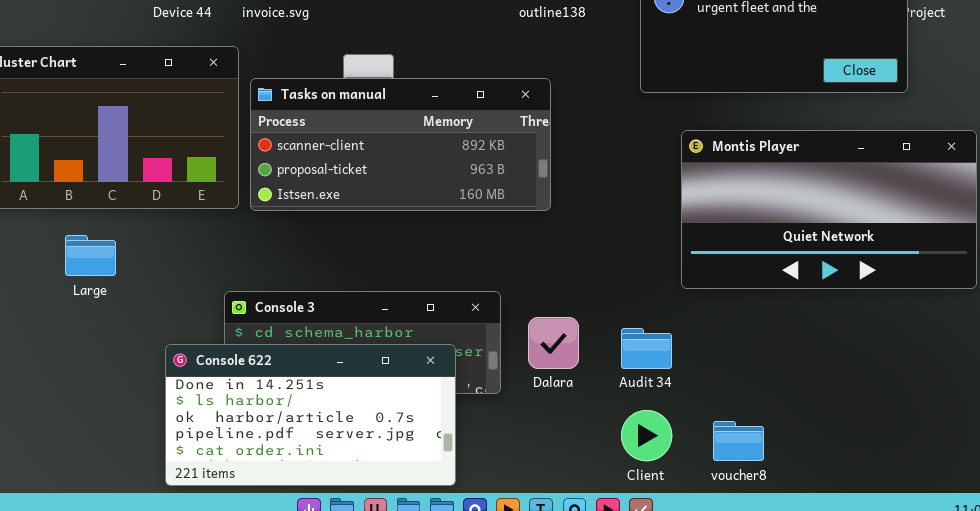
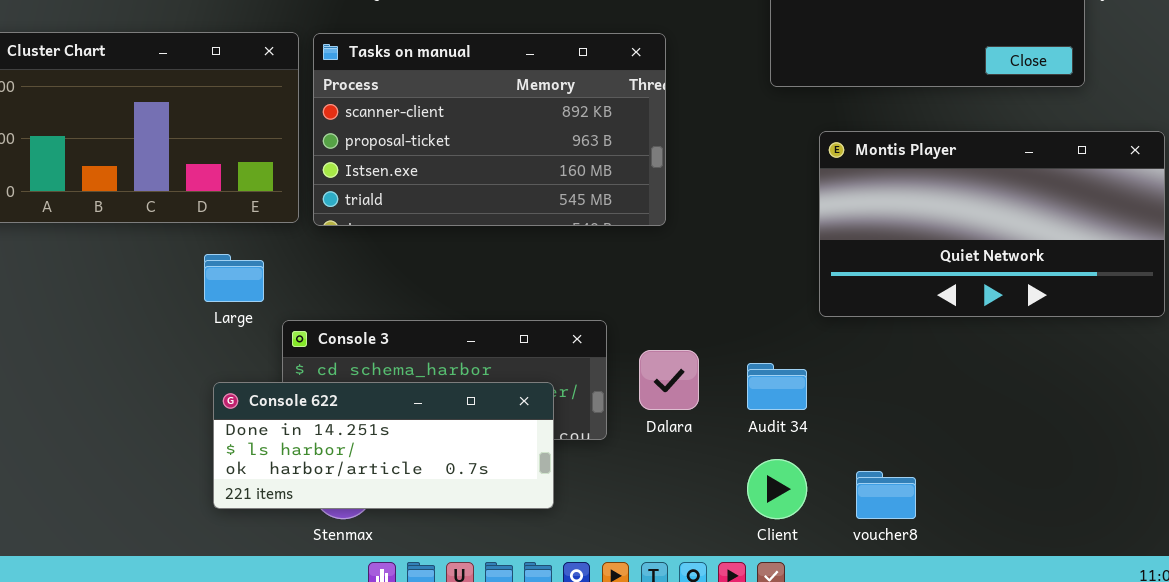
Tasks on manual: [250,78,551,211] -> [313,33,666,226], resized
Large: [65,235,116,276] -> [204,254,264,302], moved
Console 622: [165,344,456,486] -> [213,382,554,509], resized

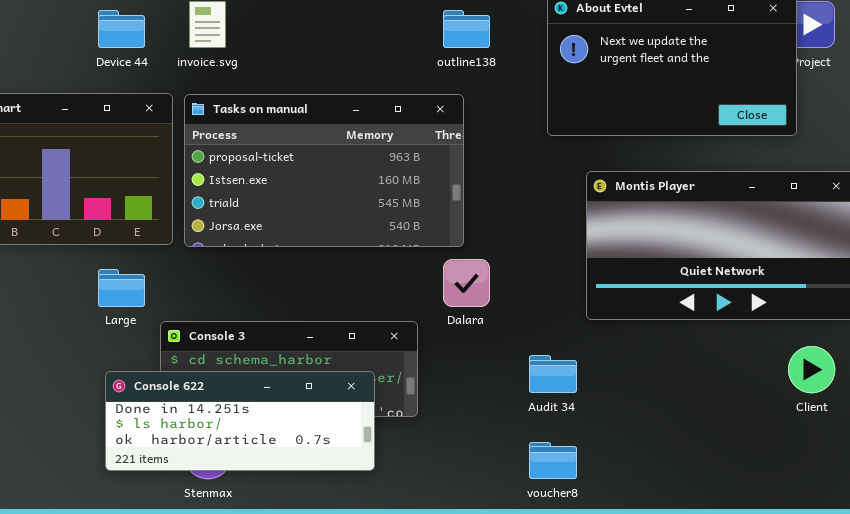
Tasks on manual: [313,33,666,226] -> [184,94,464,247], scrolled down 1 row
Dalara: [639,350,699,410] -> [443,259,490,307], moved
Client: [747,459,807,519] -> [788,346,835,393], moved
voucher8: [856,471,916,519] -> [529,442,577,479], moved

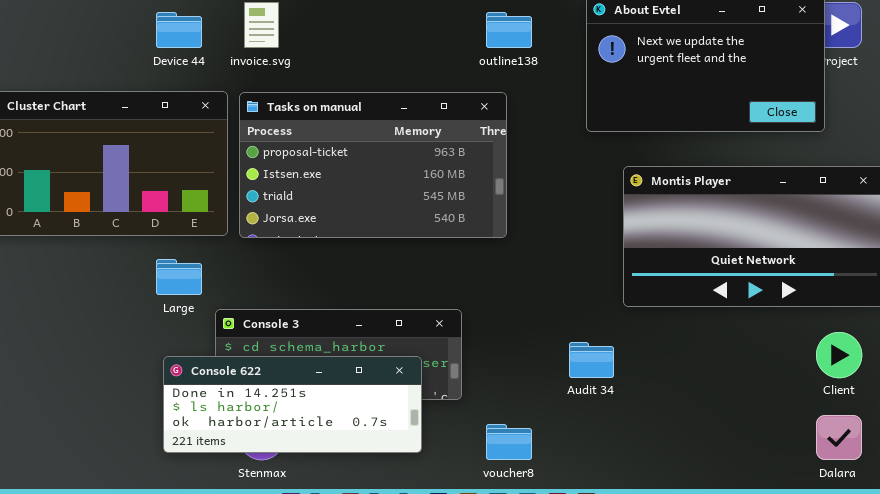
Dalara: [443,259,490,307] -> [816,415,862,460], moved
voucher8: [529,442,577,479] -> [486,424,532,460], moved

